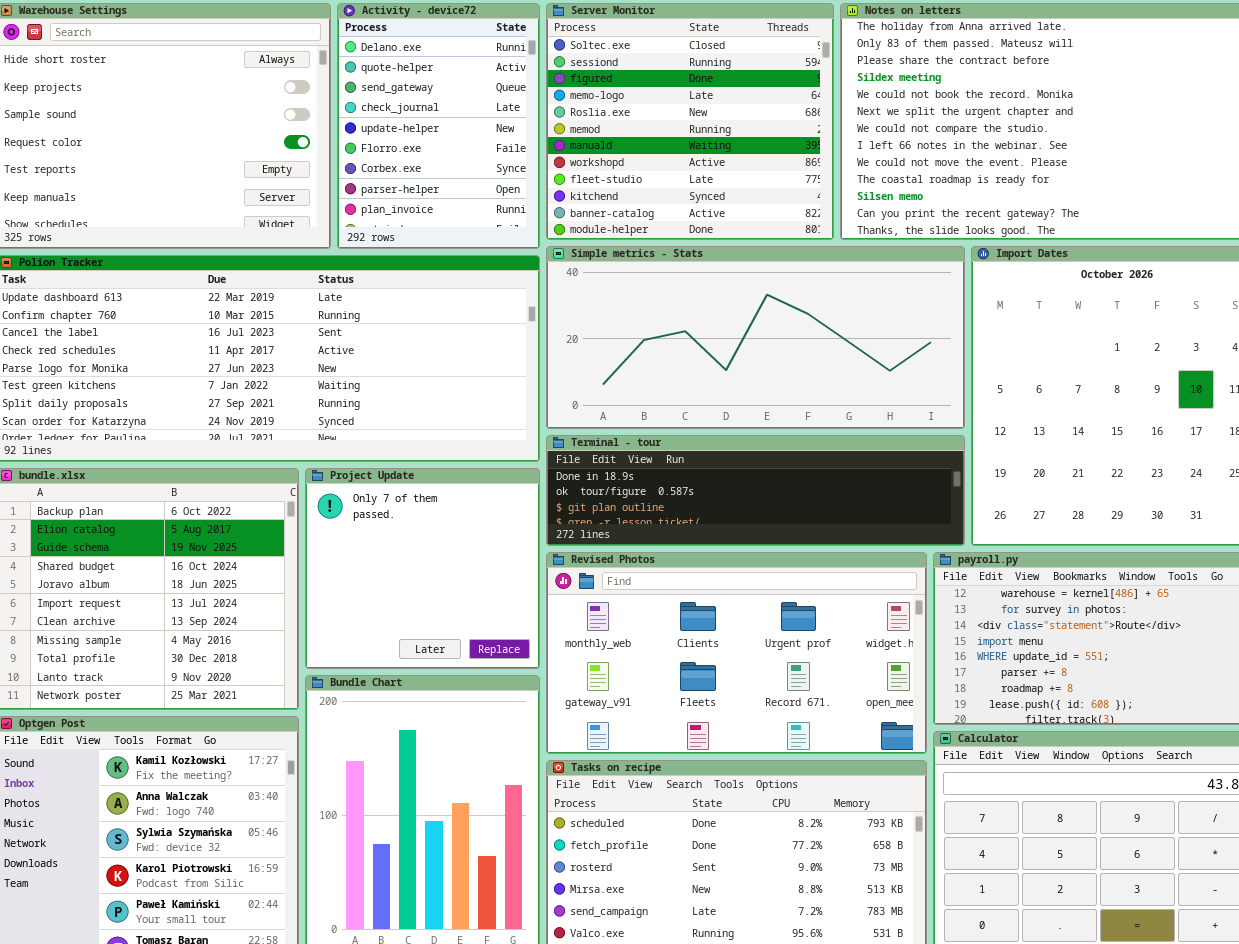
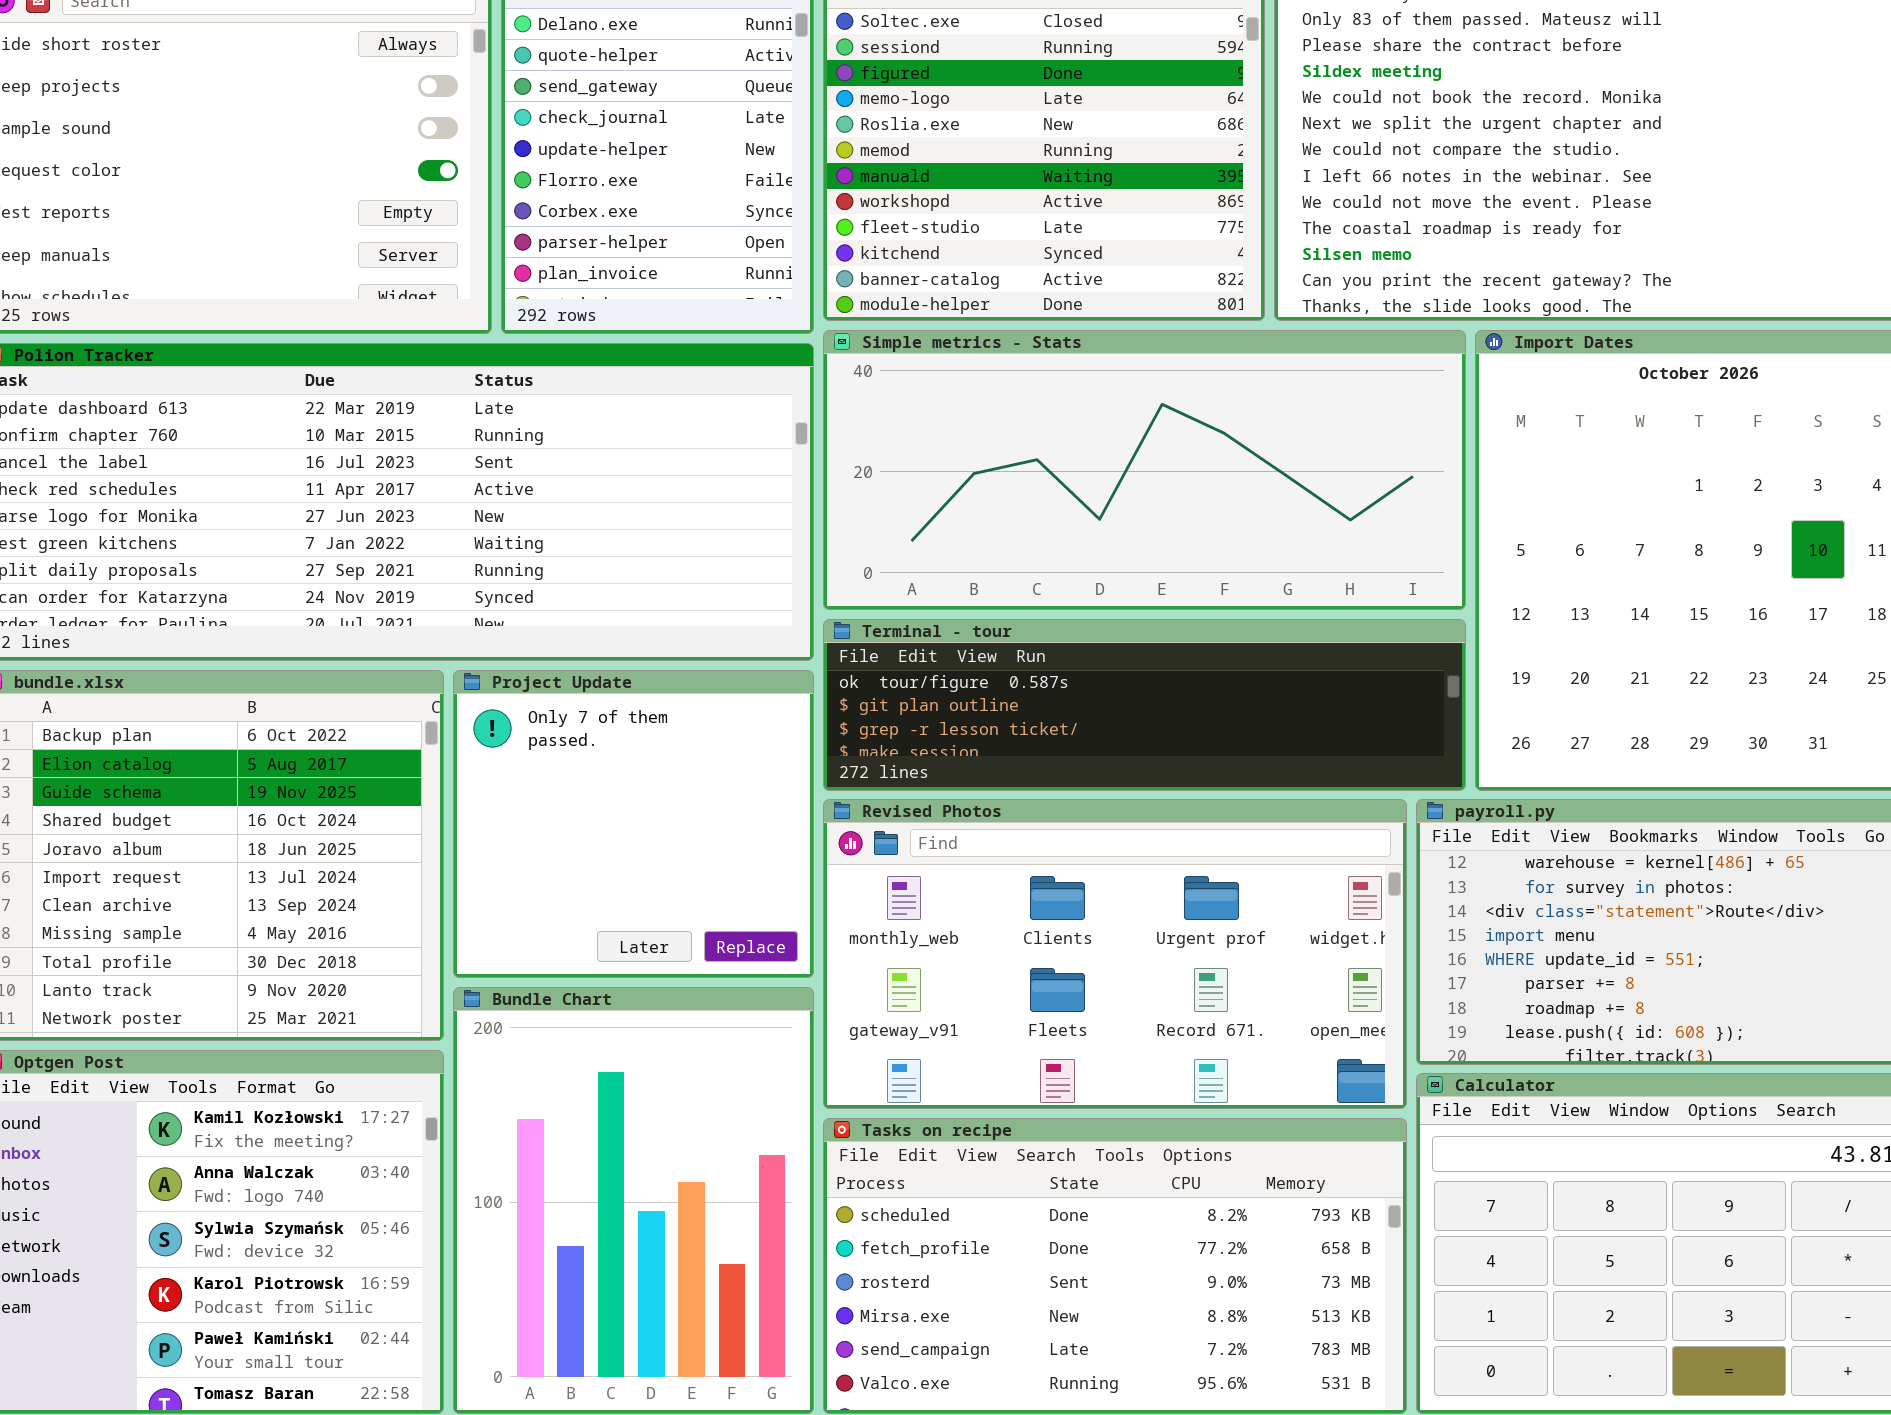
Terminal - tour: [546,435,965,546] -> [823,619,1466,791], scrolled down 1 row

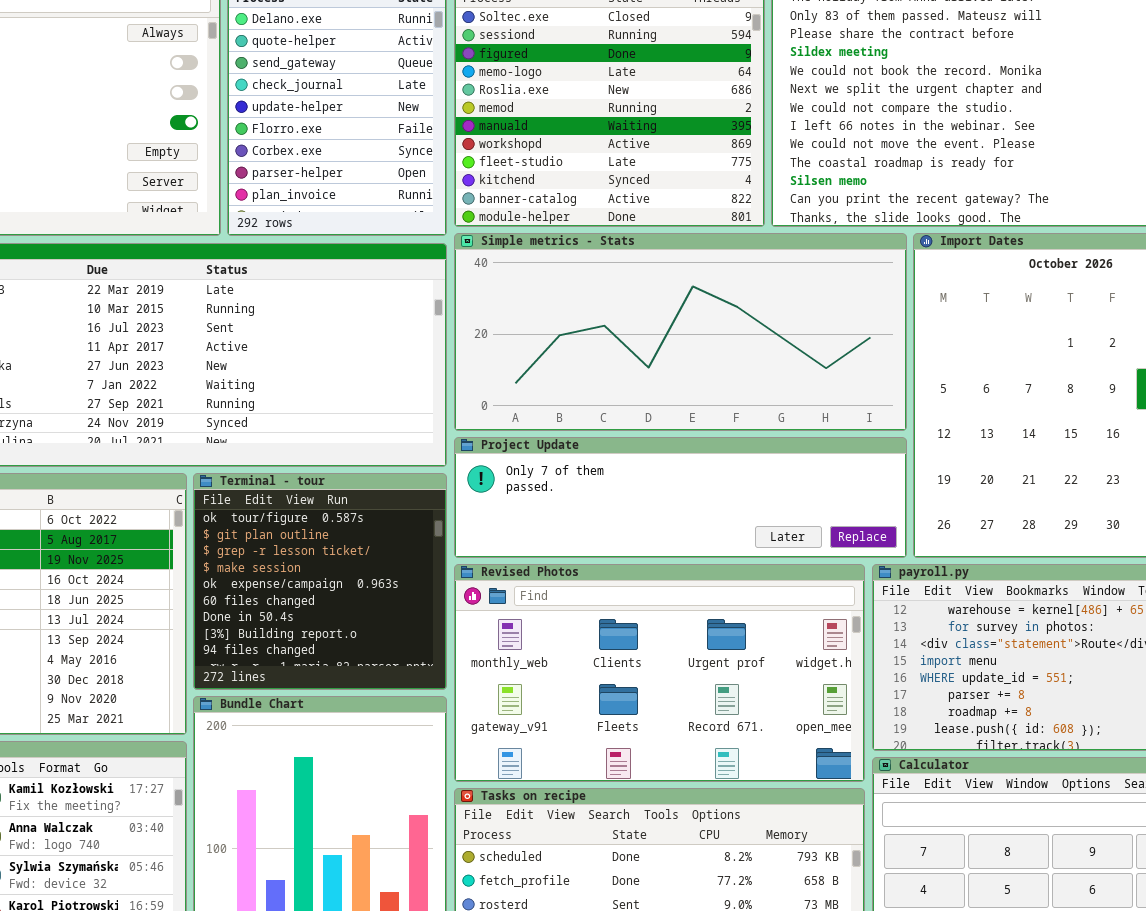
Terminal - tour: [823,619,1466,791] -> [193,473,447,690], moved, resized
Project Update: [453,670,814,978] -> [454,437,907,558], moved, resized

